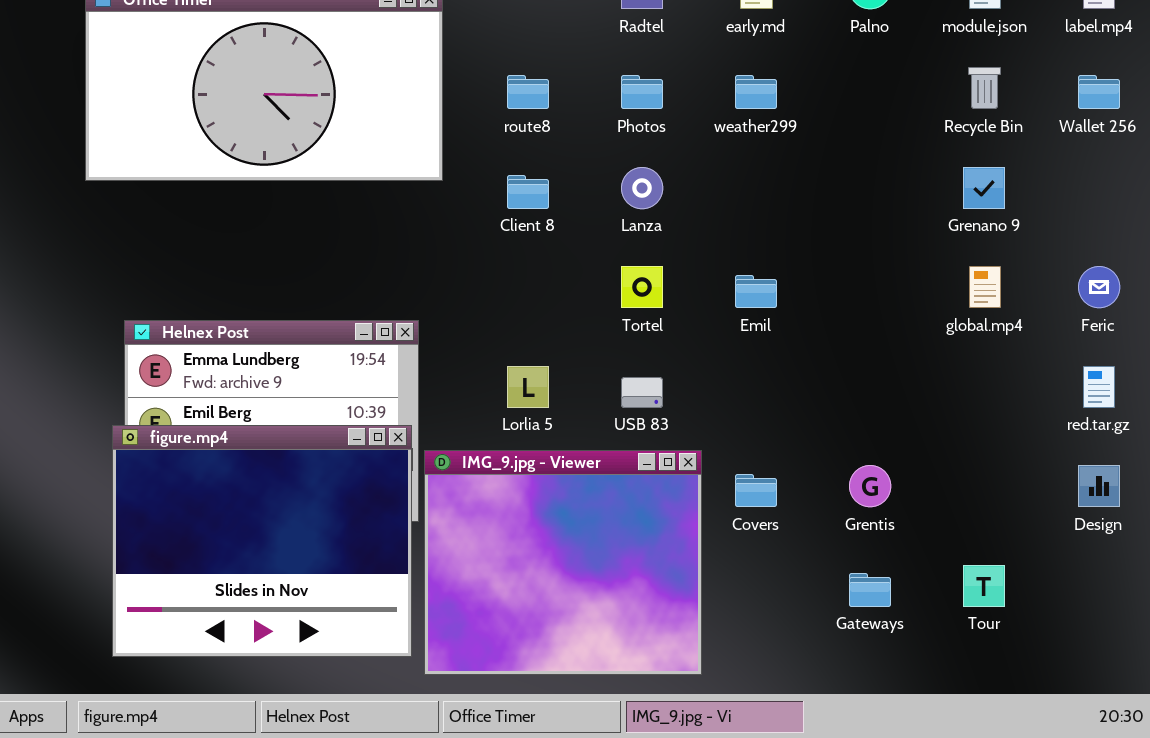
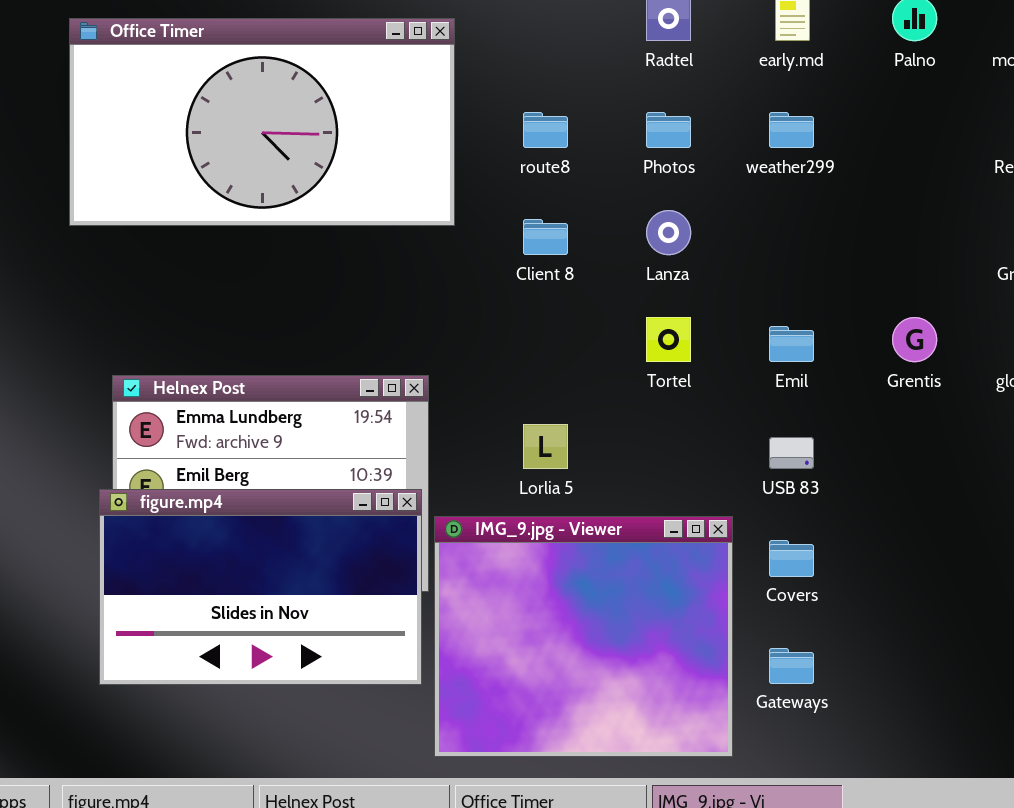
USB 83: [621,377,663,408] -> [769,437,814,469], moved
figure.mp4: [112,425,412,657] -> [99,489,422,685], resized
Grentis: [849,465,891,507] -> [892,317,937,362], moved
Gateways: [849,573,891,607] -> [769,648,814,684], moved

